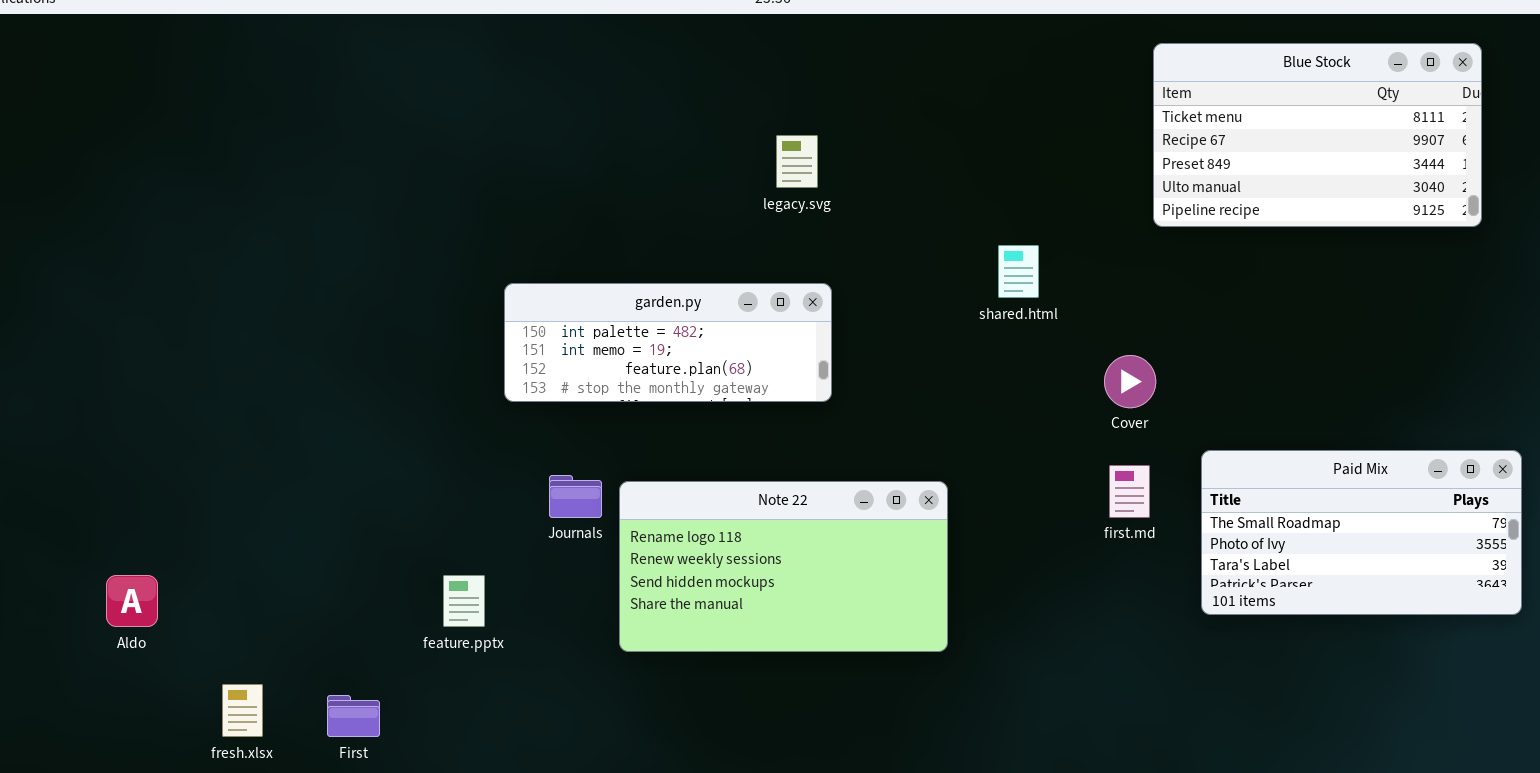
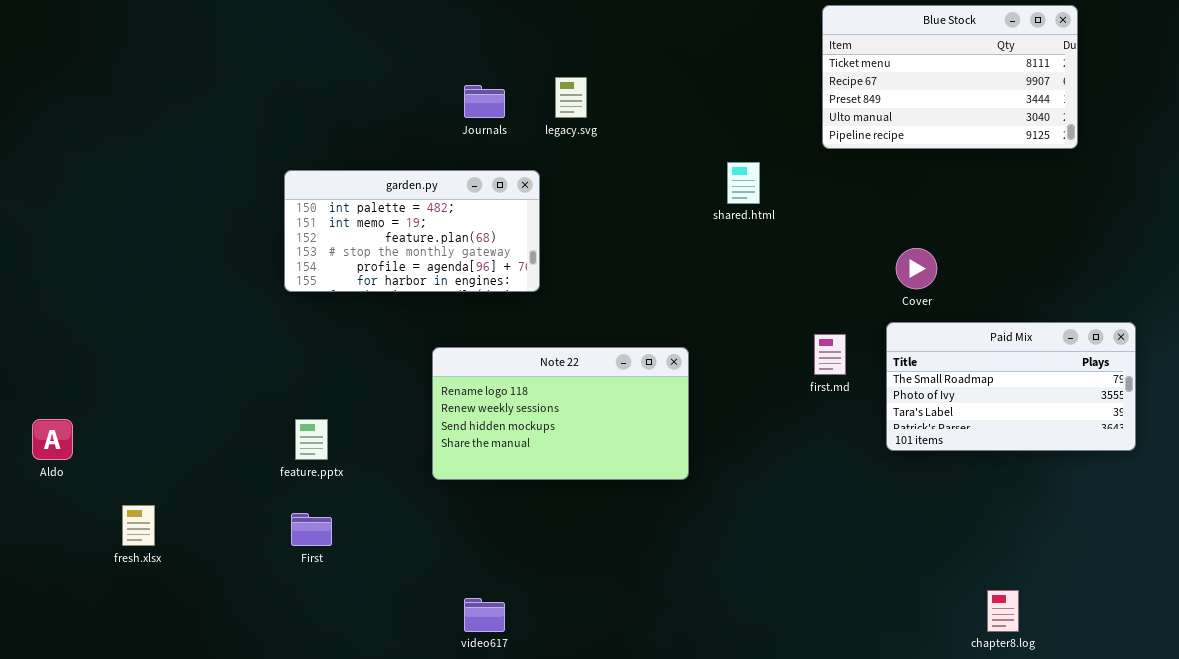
Blue Stock: [1153,43,1482,227] -> [822,5,1078,149], moved
garden.py: [504,283,832,402] -> [284,170,540,292], moved, resized
Cover: [1104,355,1156,408] -> [896,248,937,289], moved
Journals: [549,475,602,518] -> [464,85,505,118], moved
First: [327,695,380,737] -> [291,513,332,546], moved

